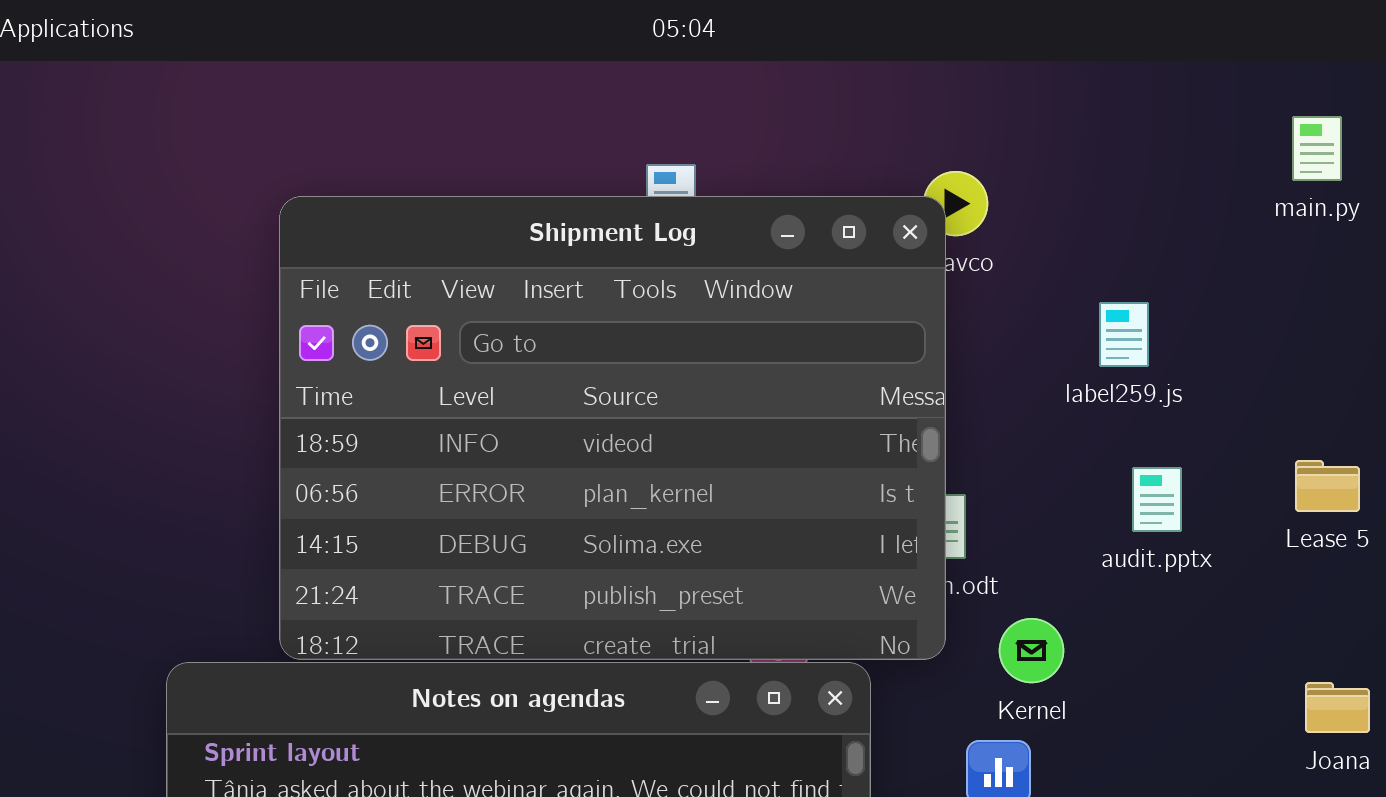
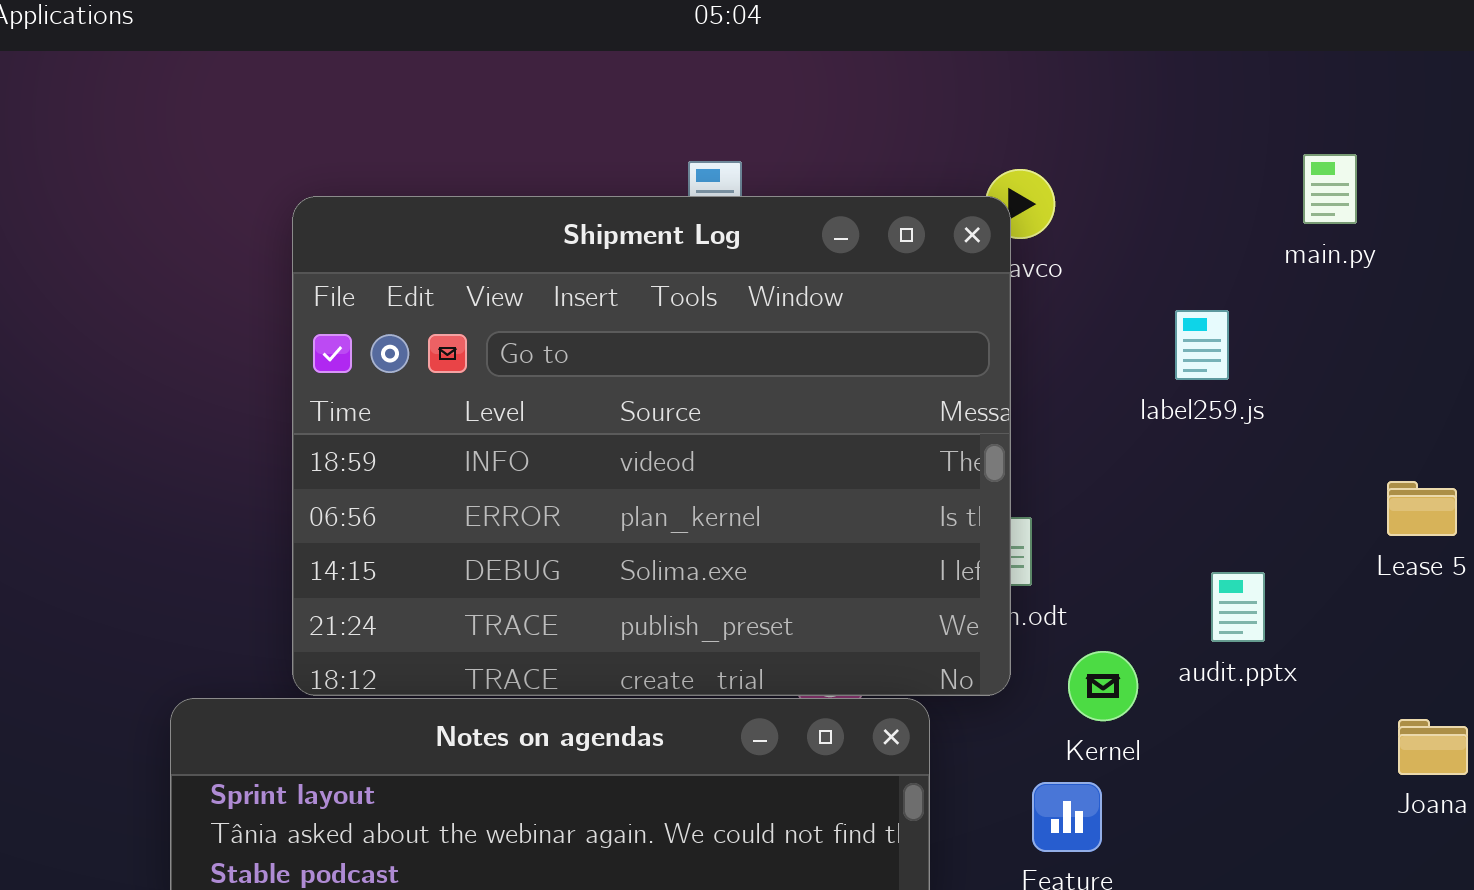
main.py: [1292,116,1342,181] -> [1303,154,1357,224], moved
audit.pptx: [1132,467,1182,532] -> [1211,572,1265,642], moved

